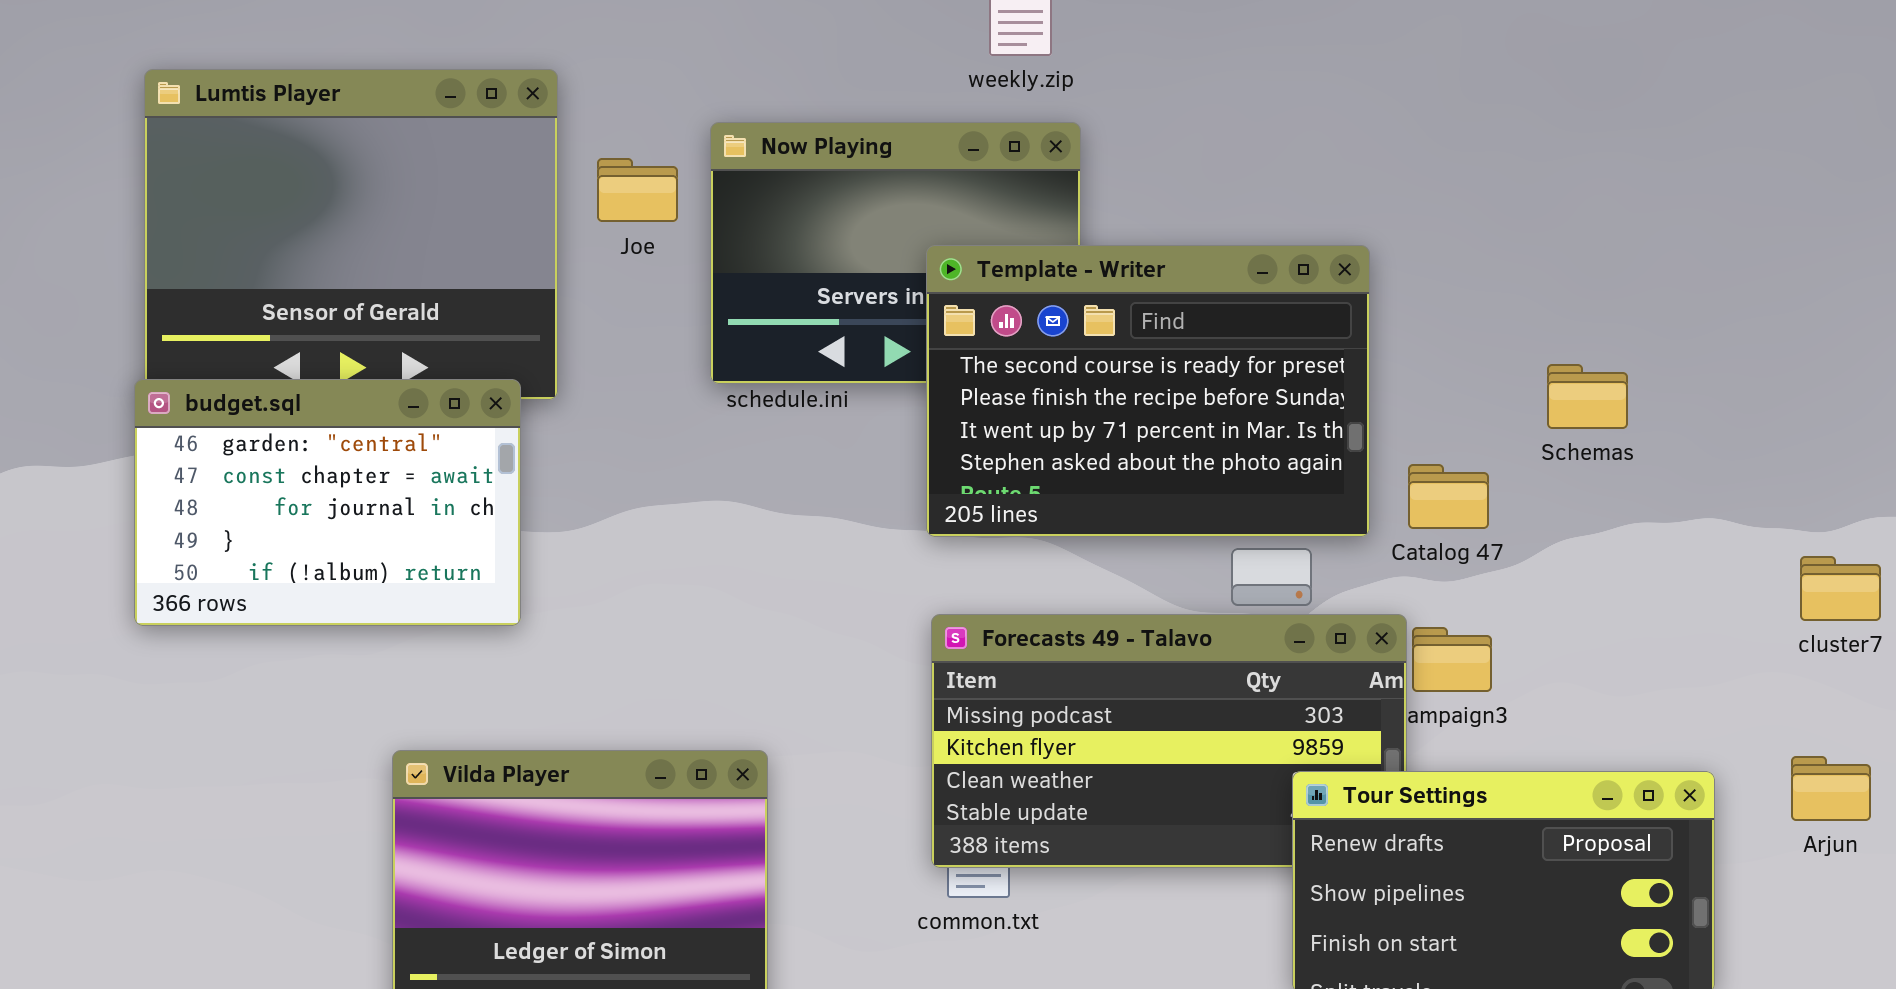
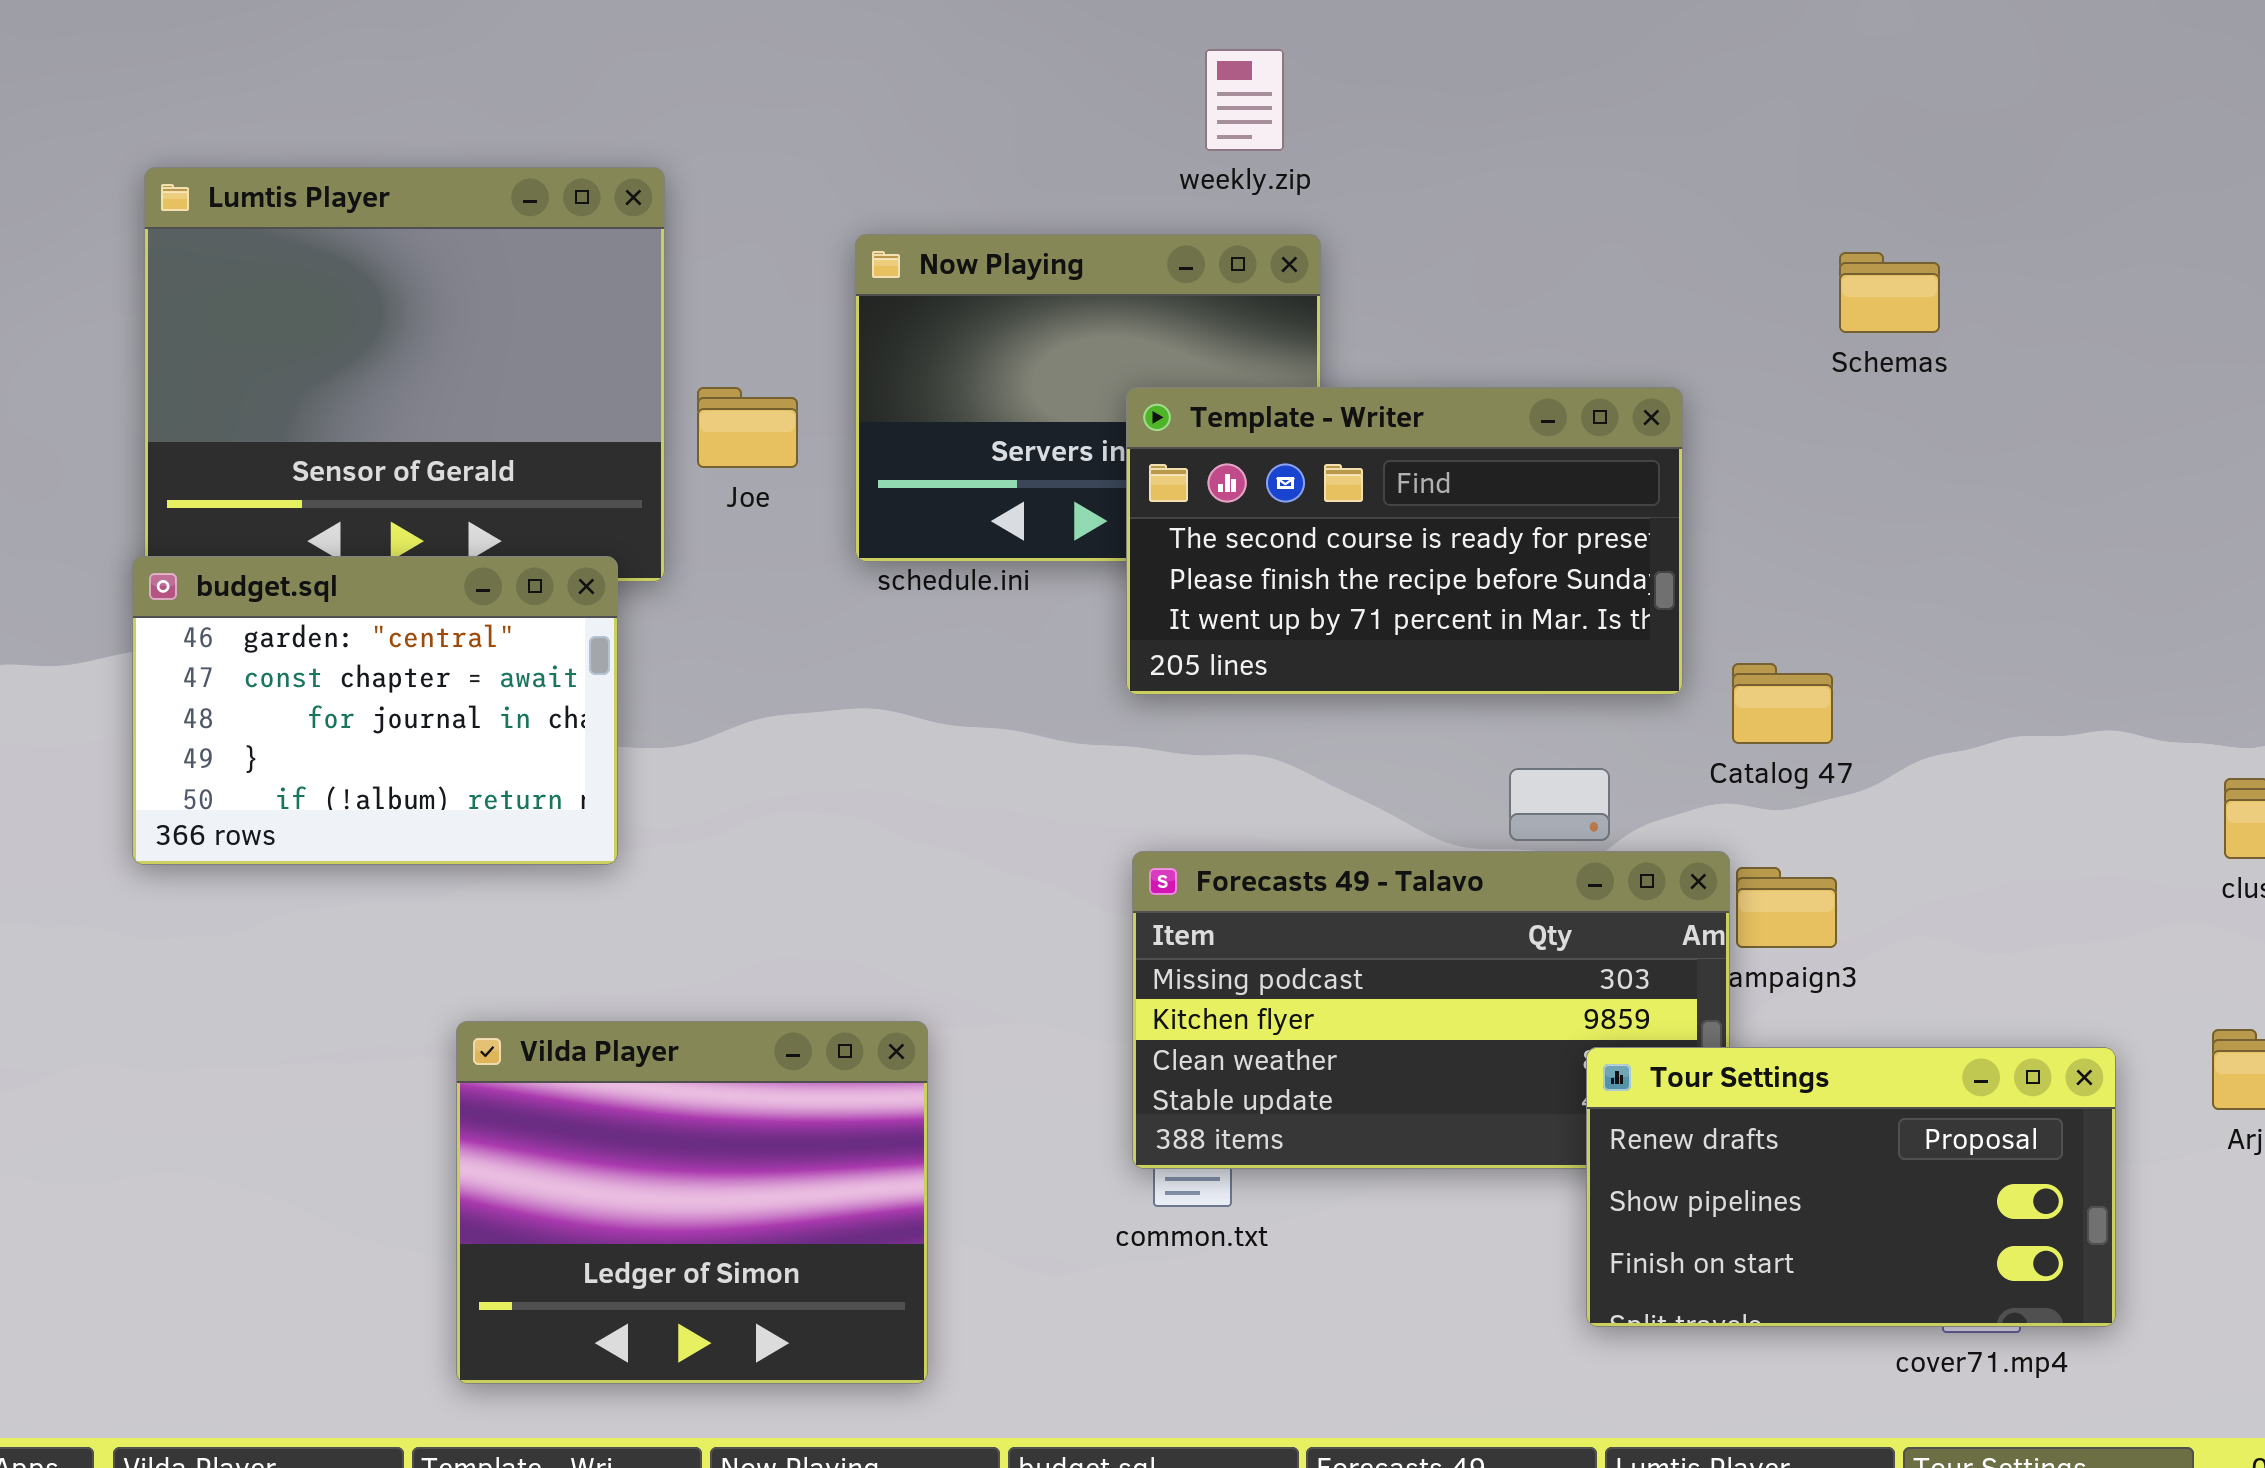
Joe: [597,158,678,222] -> [697,387,798,468], moved
Template - Writer: [926,245,1370,537] -> [1126,387,1683,695], resized
Schemas: [1547,364,1628,429] -> [1839,252,1940,333], moved

